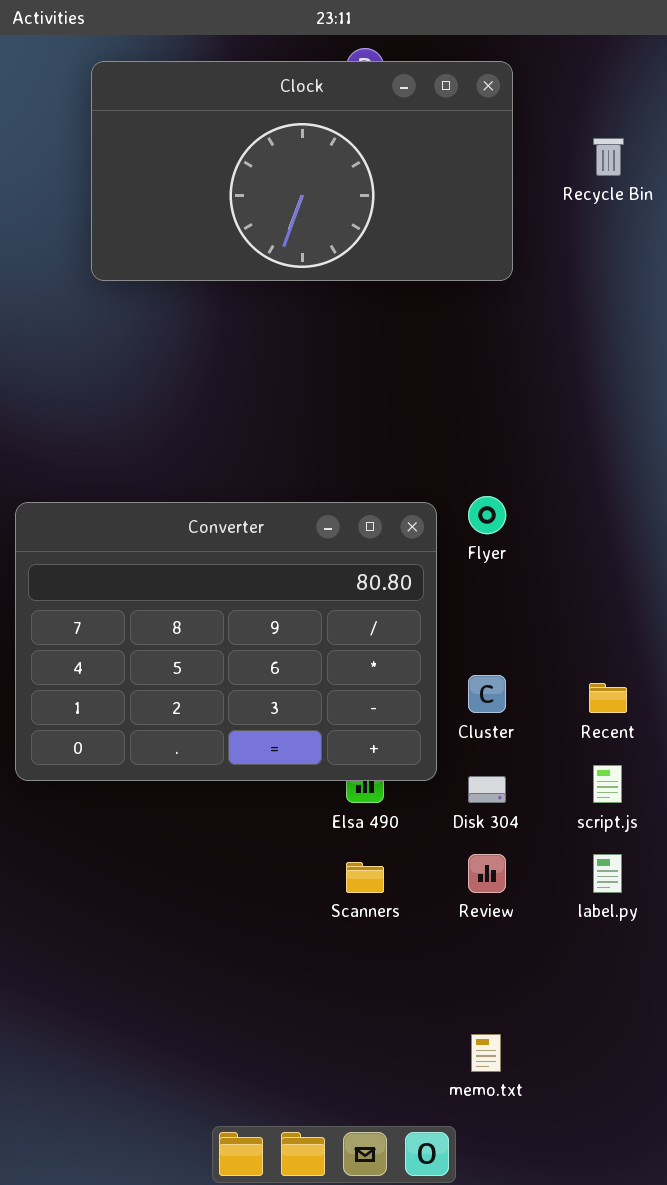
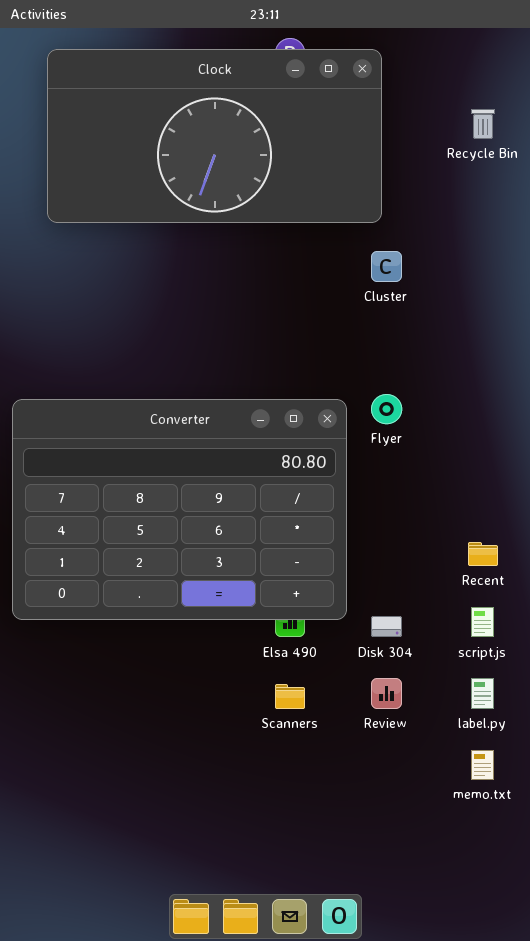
Clock: [91,61,513,281] -> [47,49,382,223], moved
Cluster: [468,675,506,713] -> [371,251,402,282], moved
memo.txt: [471,1034,501,1072] -> [471,750,494,780], moved

